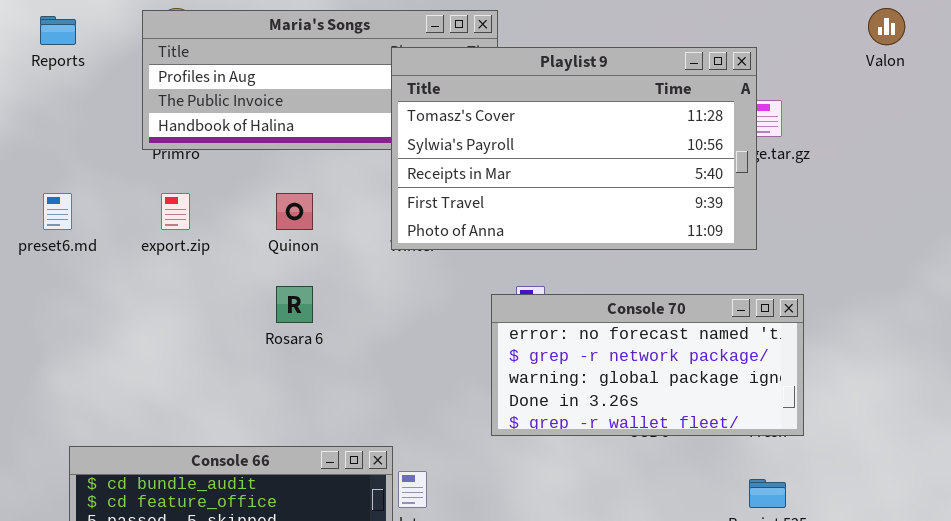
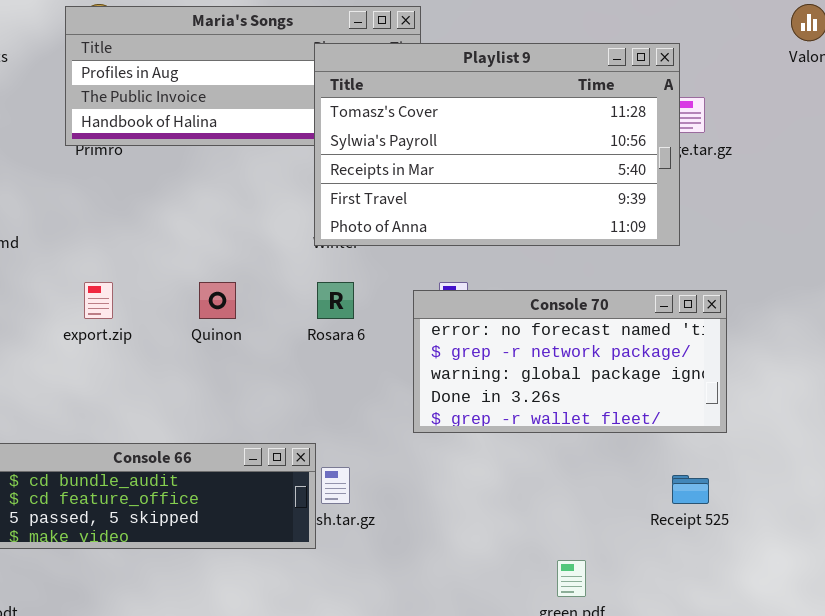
export.zip: [161,193,190,230] -> [84,282,113,319], moved
Quinon: [276,193,313,230] -> [199,282,236,319], moved
Rosara 6: [276,286,313,323] -> [317,282,354,319], moved

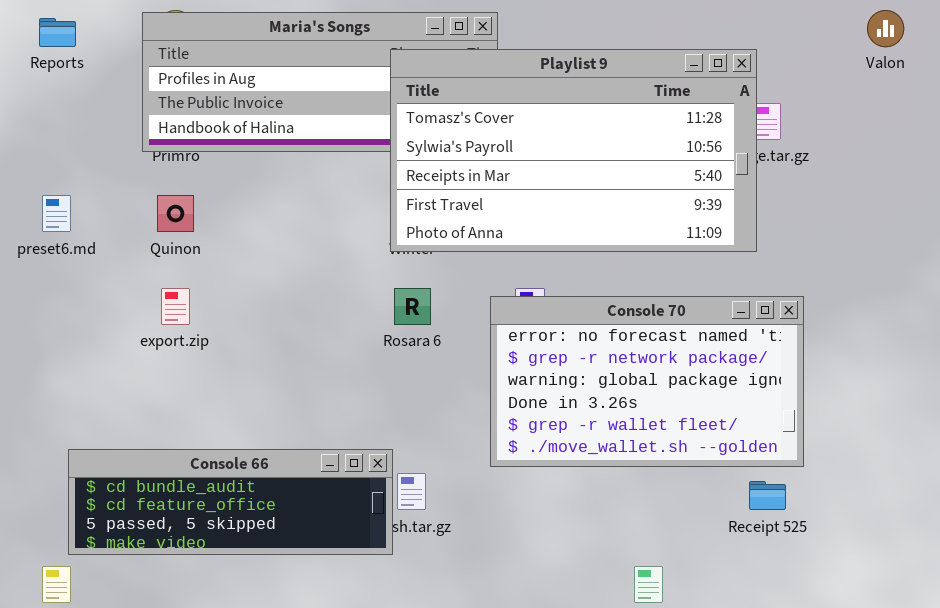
Quinon: [199,282,236,319] -> [157,195,194,232], moved
Console 70: [413,290,727,433] -> [490,296,804,467], resized

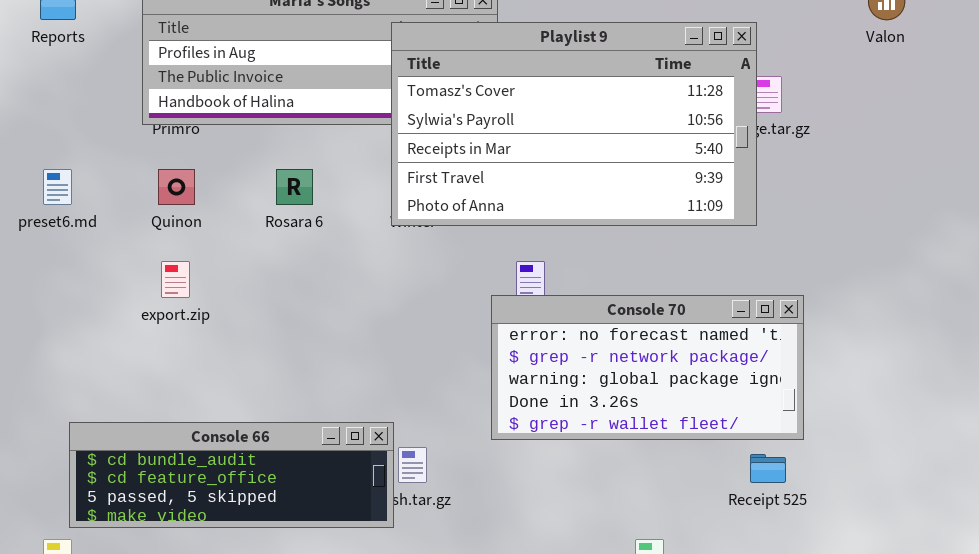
Rosara 6: [394,288,431,325] -> [276,169,313,205], moved
Console 70: [490,296,804,467] -> [491,295,804,440], resized

